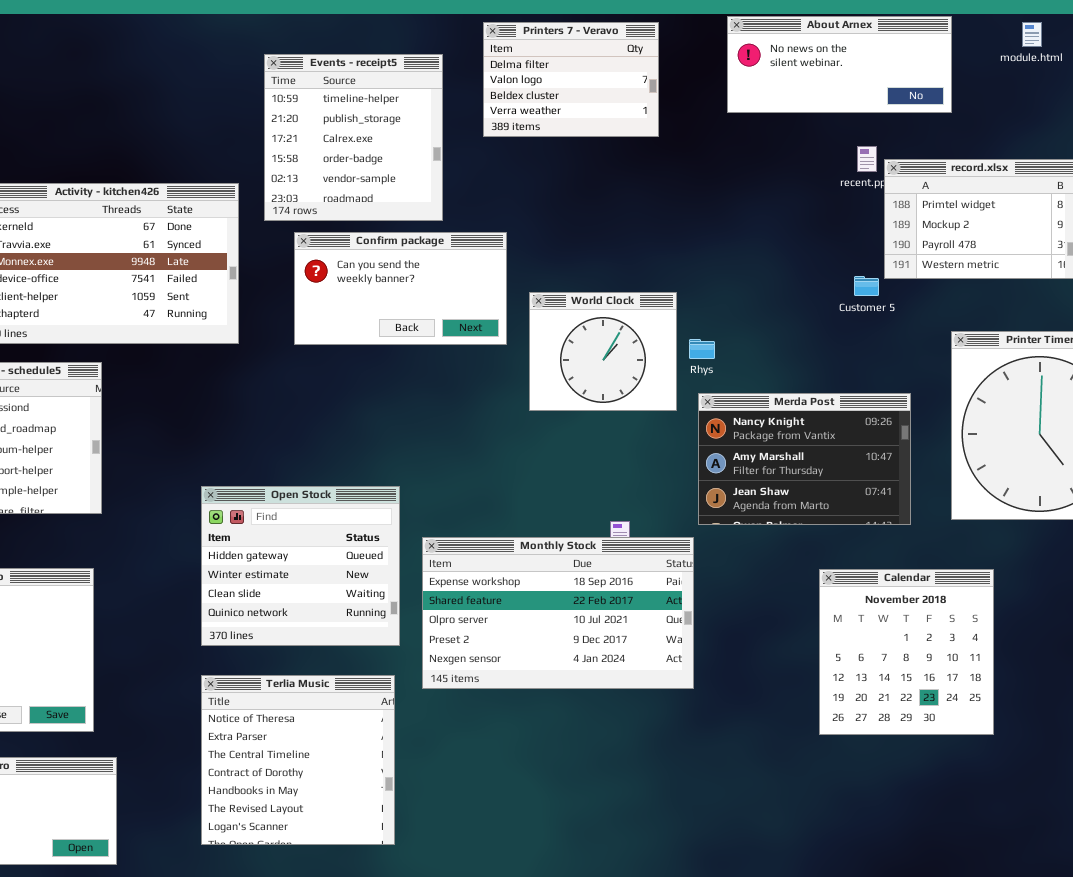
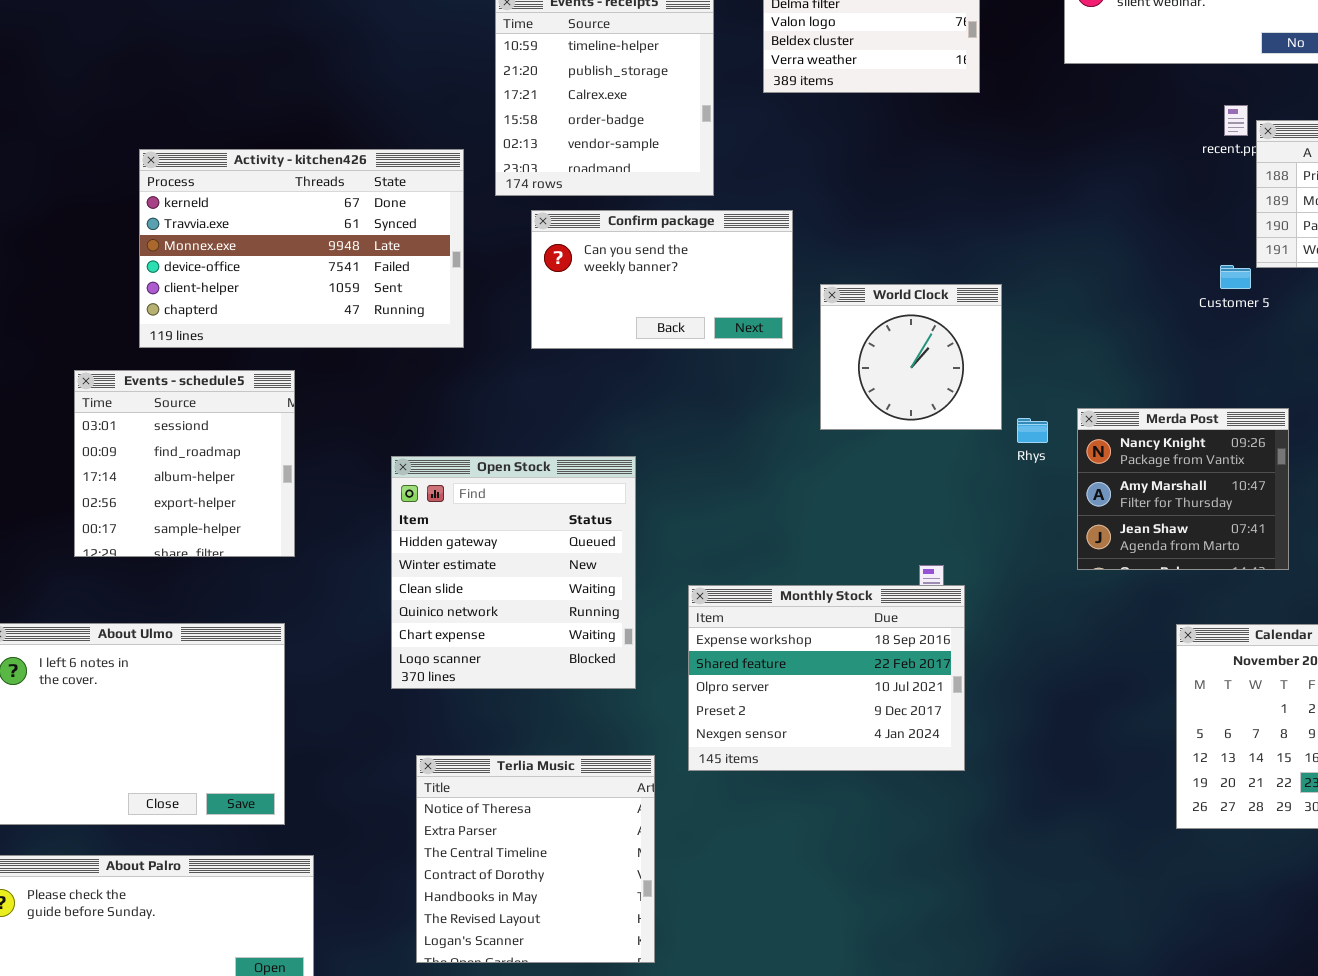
Rhys: [689,339,715,359] -> [1017,418,1048,443], moved
Merda Post: [698,393,911,525] -> [1077,408,1289,570], resized
Open Stock: [201,486,400,646] -> [391,456,636,689], moved, resized
Monthly Stock: [422,537,694,689] -> [688,585,965,771], resized

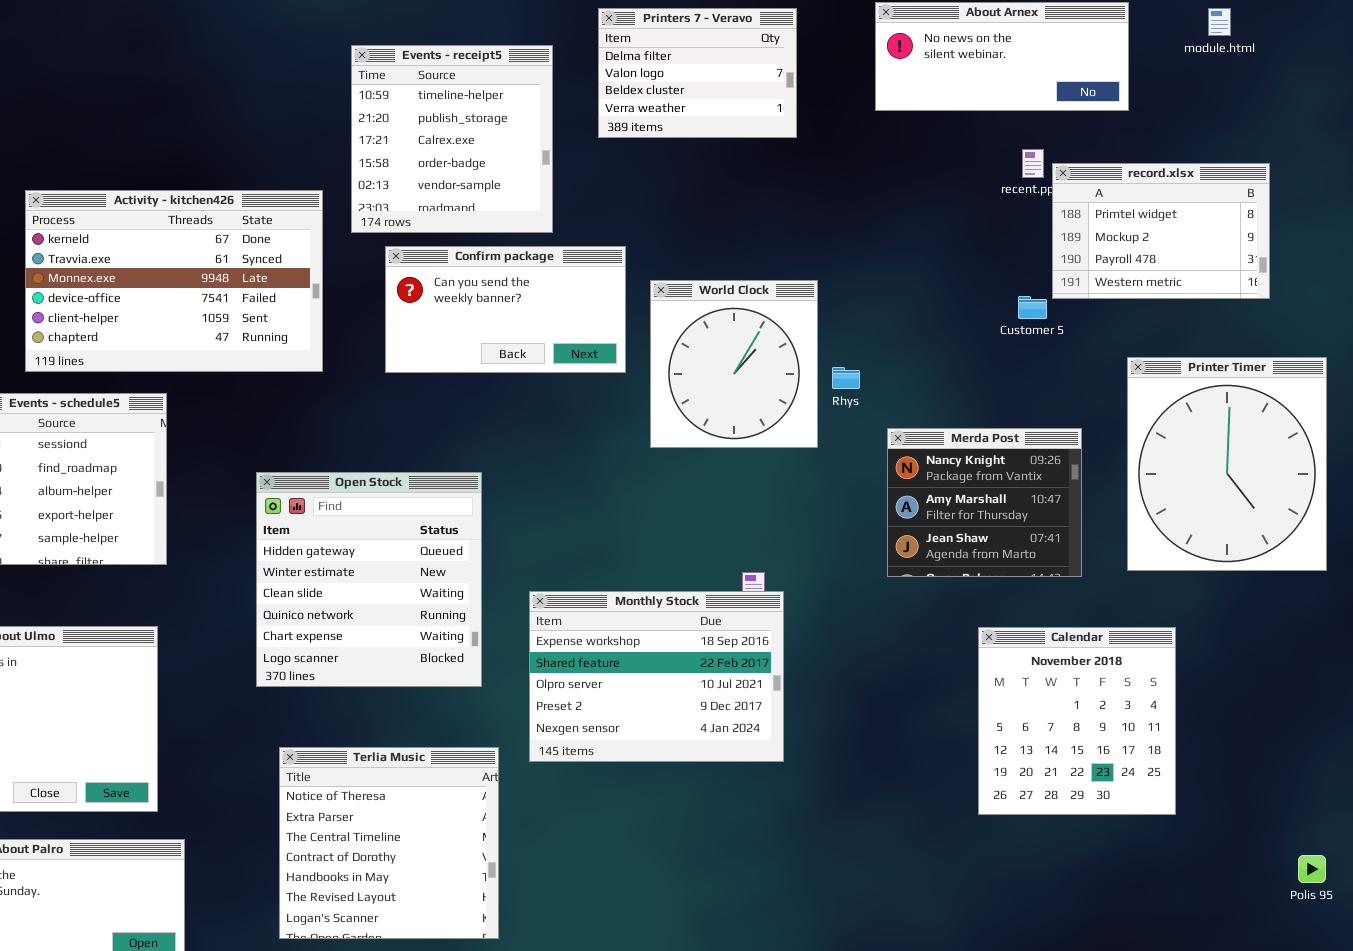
World Clock: [820,284,1002,430] -> [650,280,818,448], resized
Rhys: [1017,418,1048,443] -> [832,367,860,389], moved

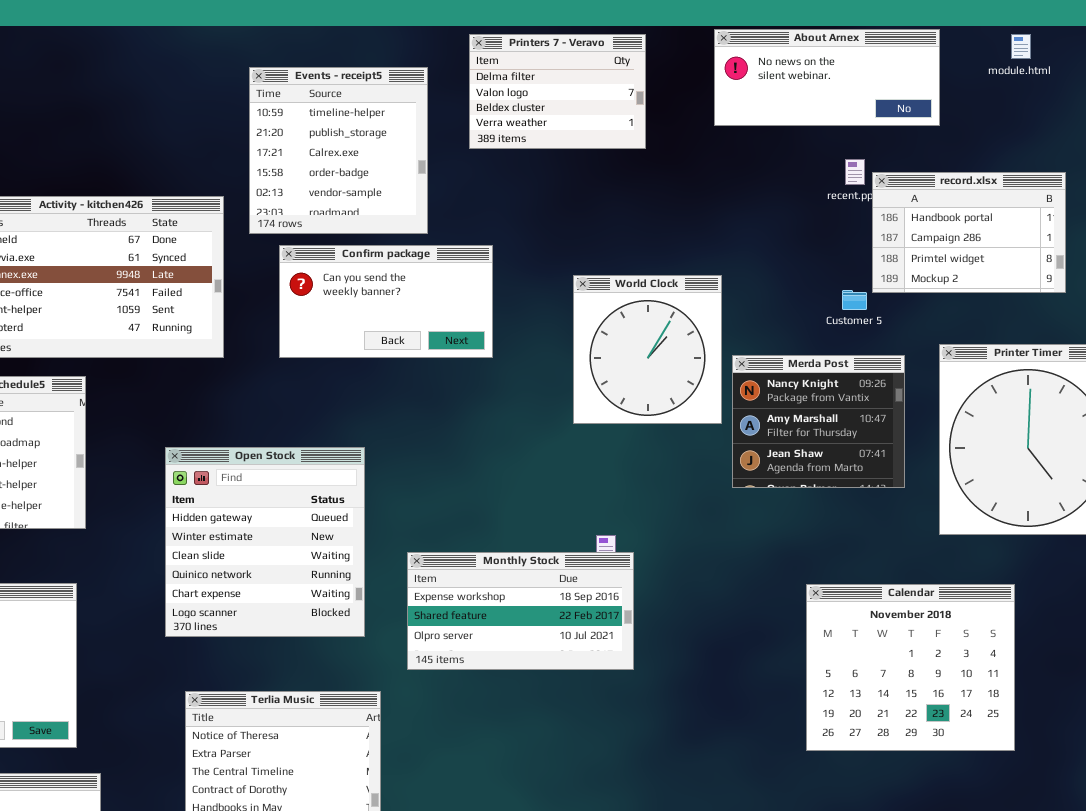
record.xlsx: [1052,163,1270,299] -> [872,172,1066,293], scrolled up 2 rows
World Clock: [650,280,818,448] -> [573,275,722,424], moved
Merda Post: [887,428,1082,577] -> [732,355,905,488], moved
Monthly Stock: [529,591,784,762] -> [407,552,634,670], resized
Calendar: [978,627,1176,815] -> [806,584,1015,751], resized

